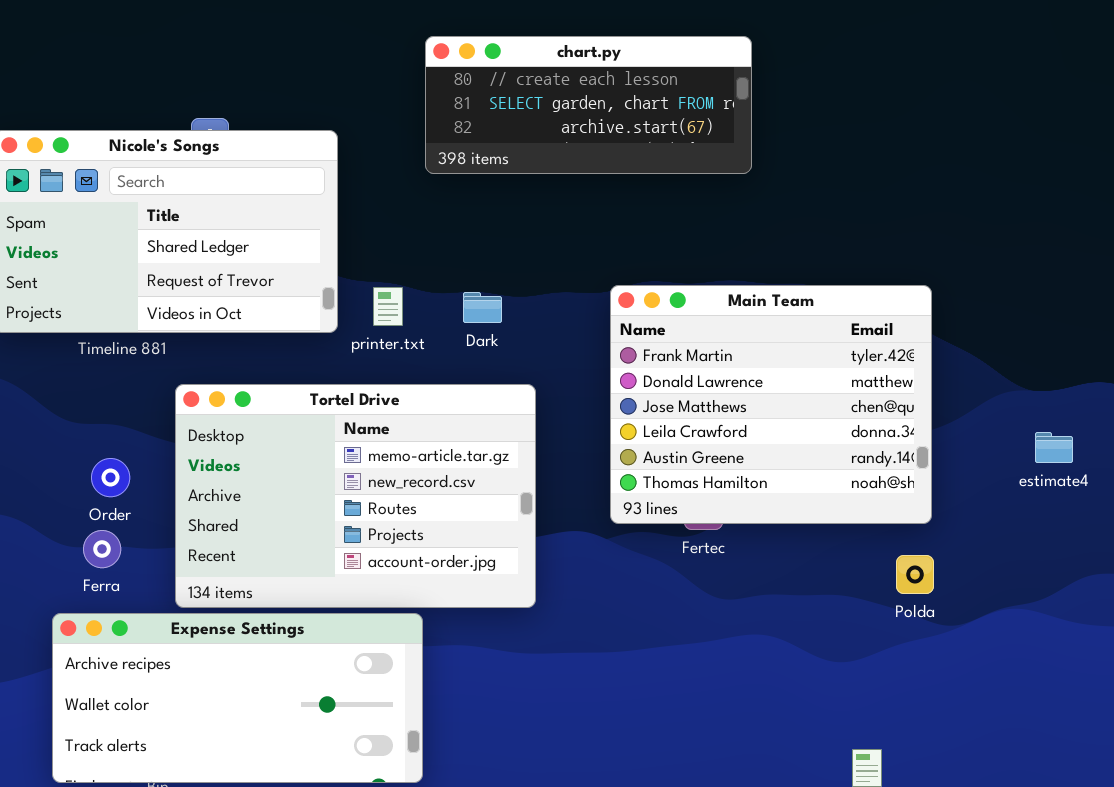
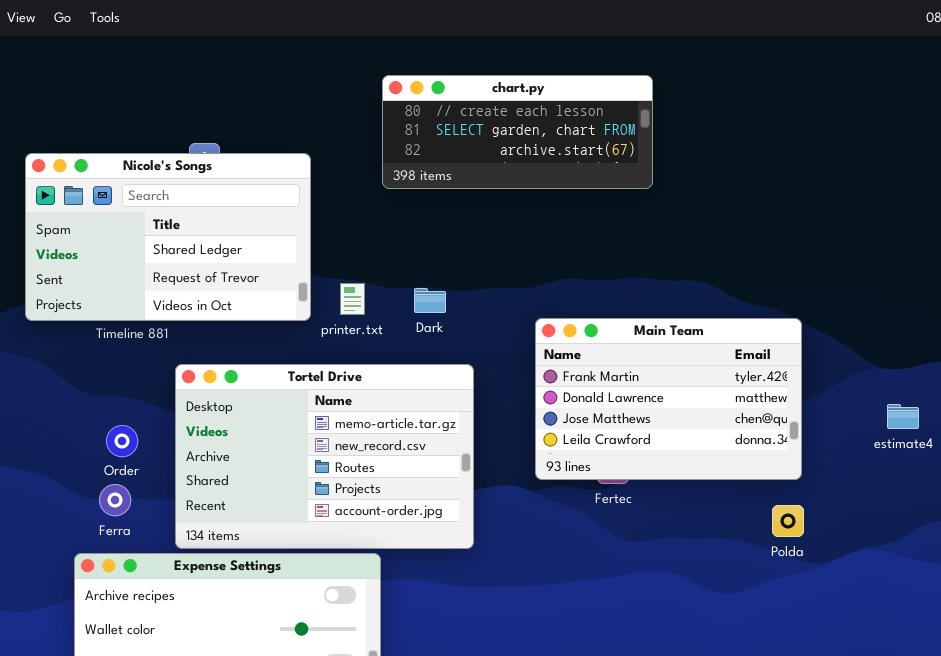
Main Team: [610,285,932,524] -> [535,318,802,480], resized

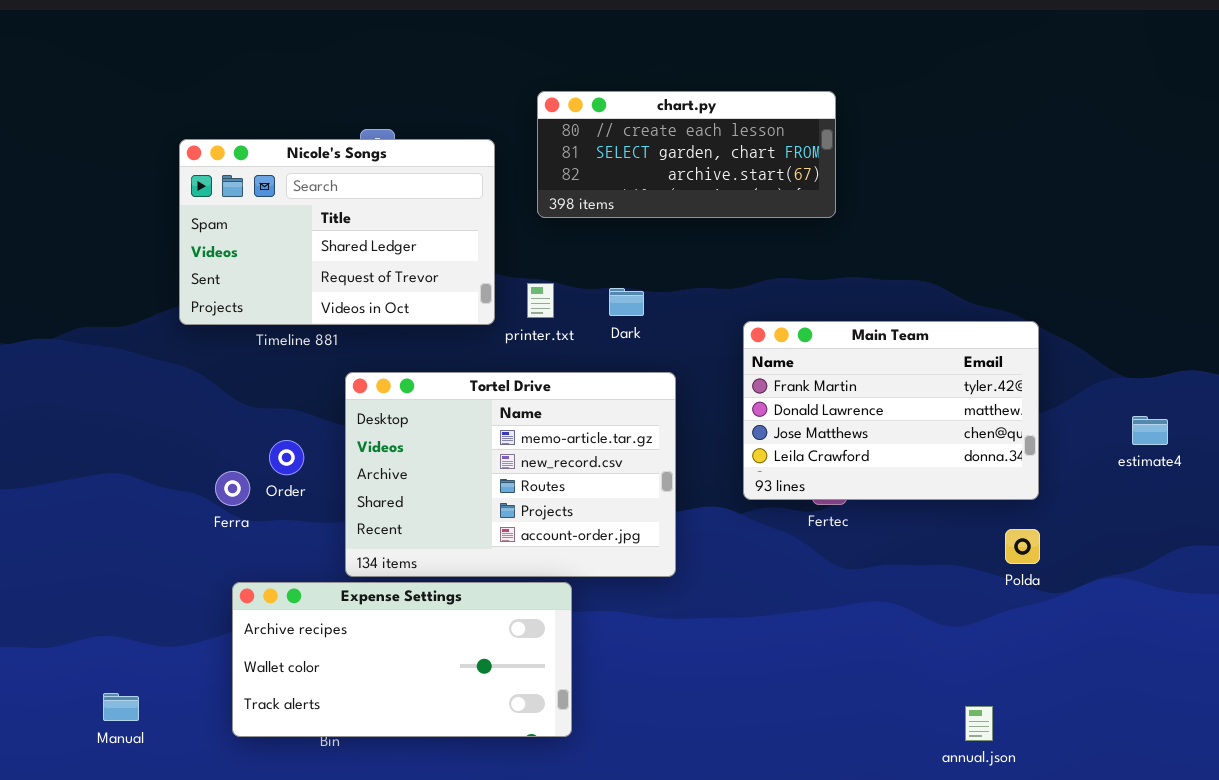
chart.py: [382,75,653,189] -> [537,91,836,218], moved
Ferra: [99,484,131,516] -> [215,471,250,506], moved

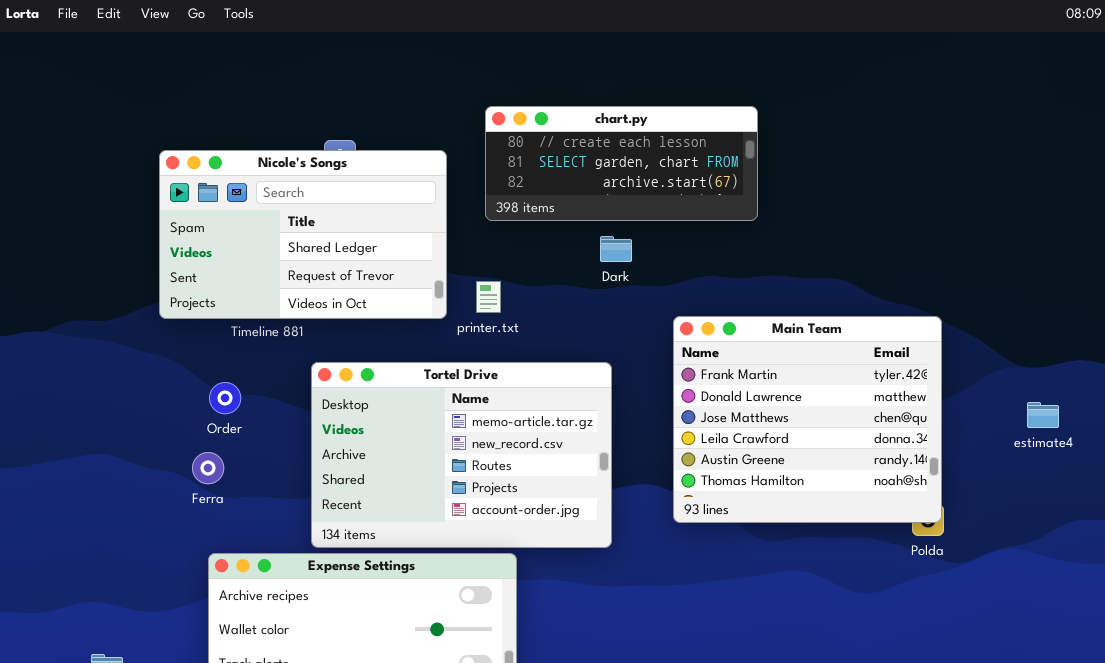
Dark: [609,288,644,316] -> [600,236,632,262], moved
Main Team: [743,321,1039,500] -> [673,316,942,523], resized
Order: [269,440,304,475] -> [209,382,241,414], moved

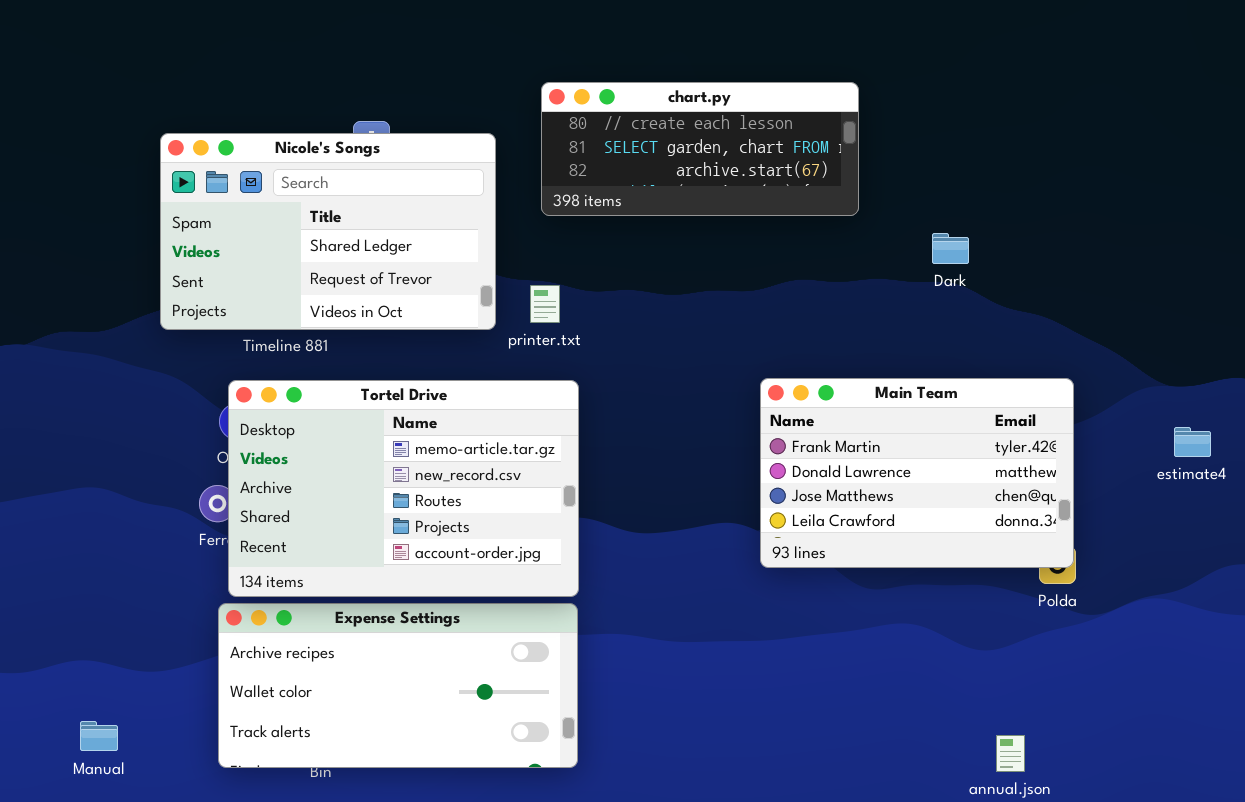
Dark: [600,236,632,262] -> [932,233,969,264], moved
Main Team: [673,316,942,523] -> [760,378,1074,568], resized
Tortel Drive: [311,362,612,548] -> [228,380,579,597], moved

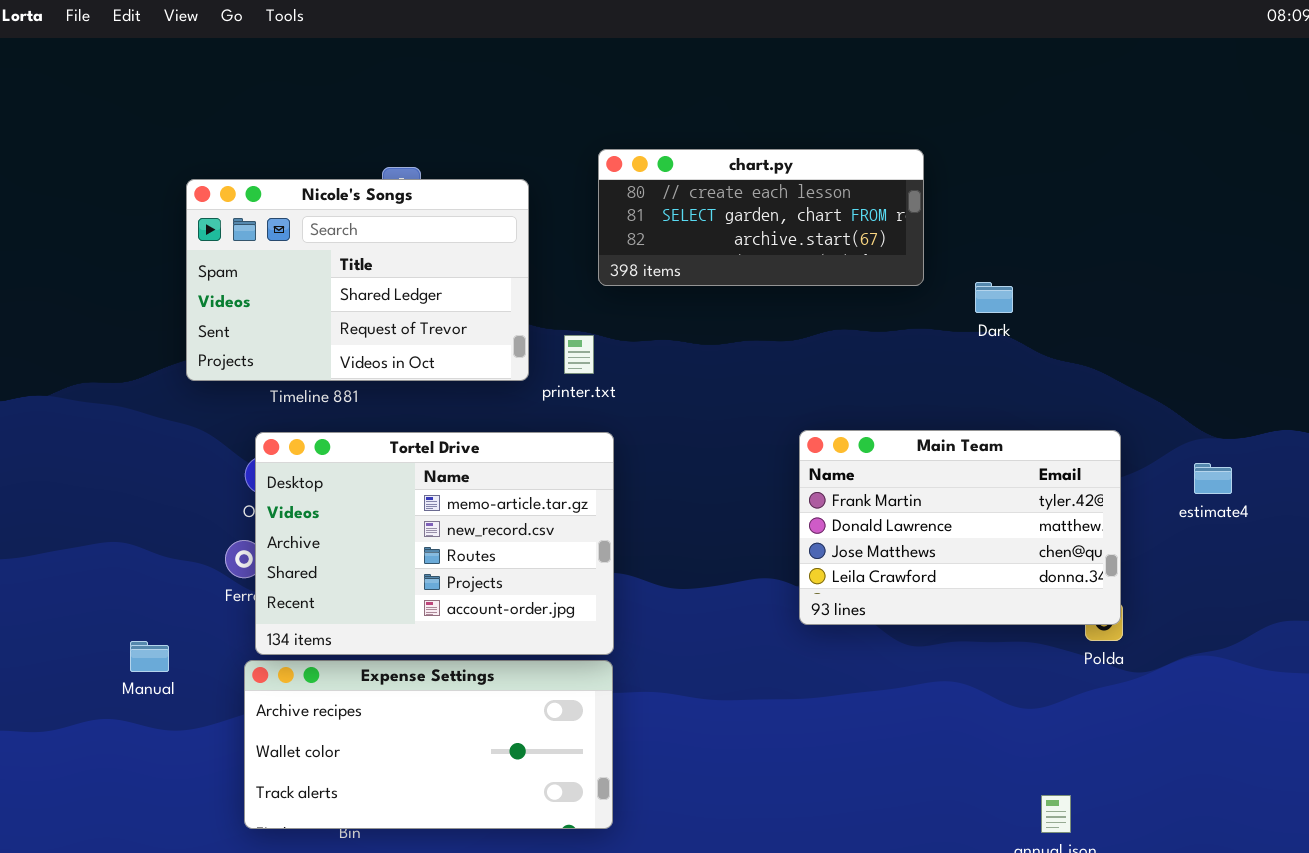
chart.py: [541,82,859,216] -> [598,149,924,286], moved
estimate4: [1174,427,1211,457] -> [1194,463,1232,494], moved
Manual: [80,721,118,751] -> [130,641,169,672], moved

